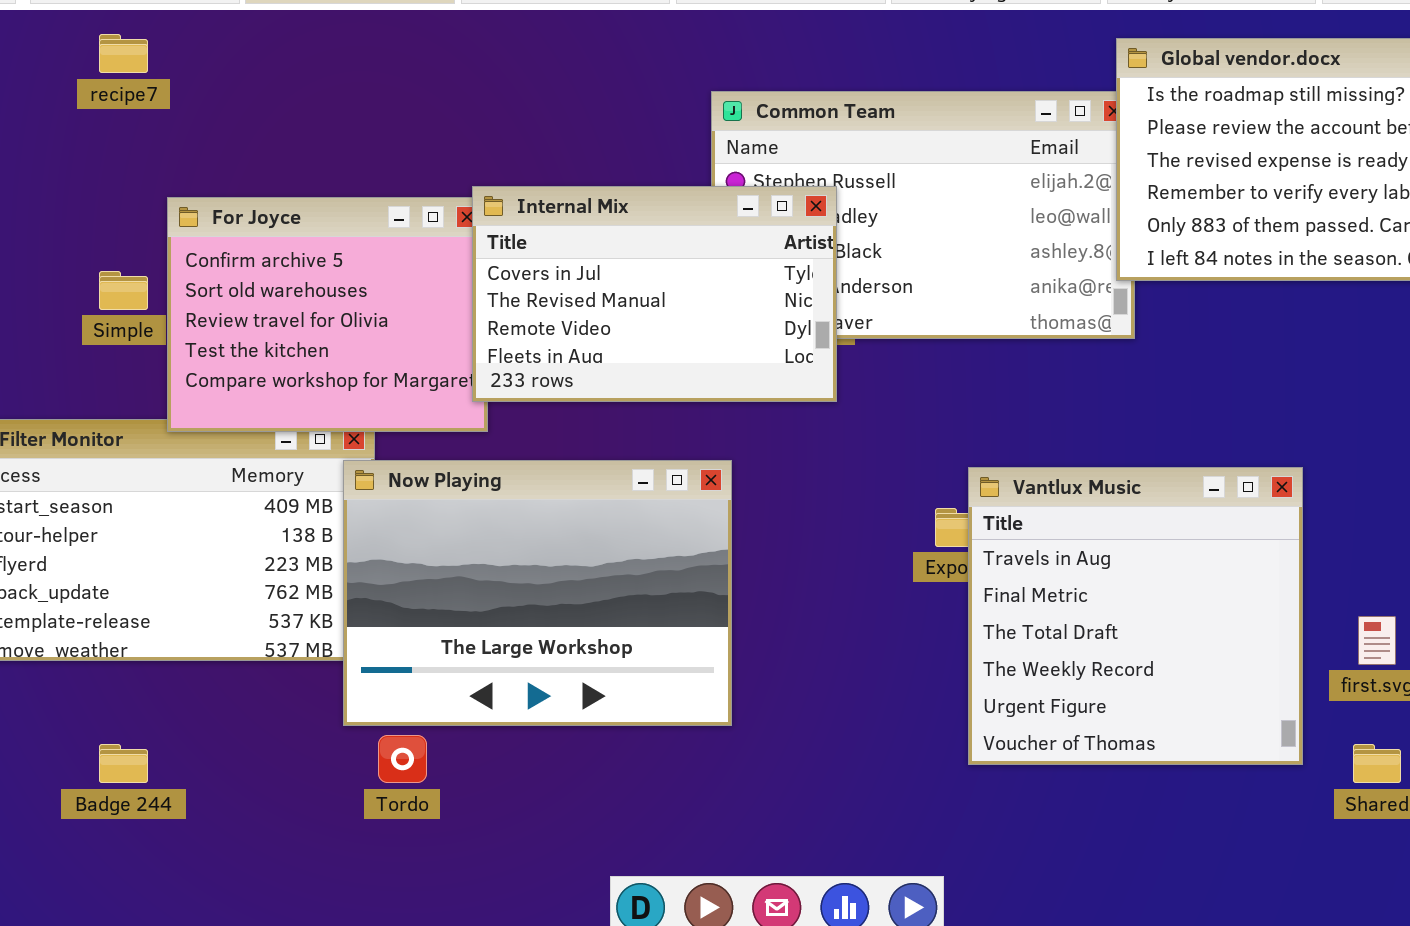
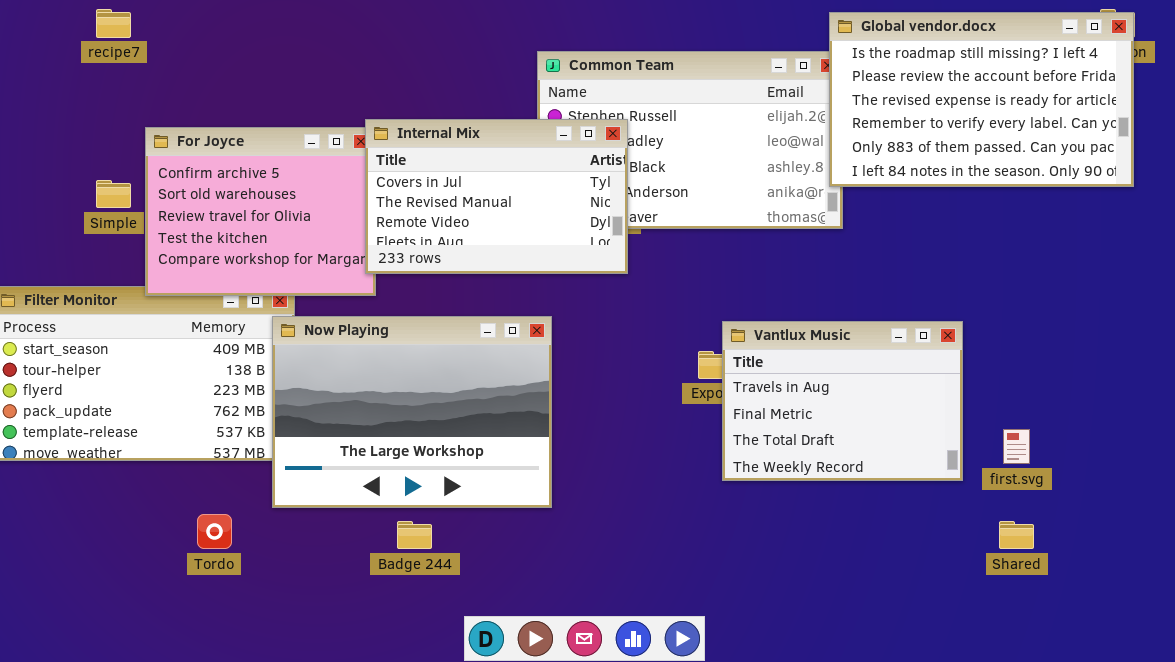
Vantlux Music: [968,467,1303,765] -> [722,321,963,481], resized
Tordo: [378,735,427,783] -> [197,514,232,549], moved
Badge 244: [99,744,148,783] -> [397,521,432,549], moved

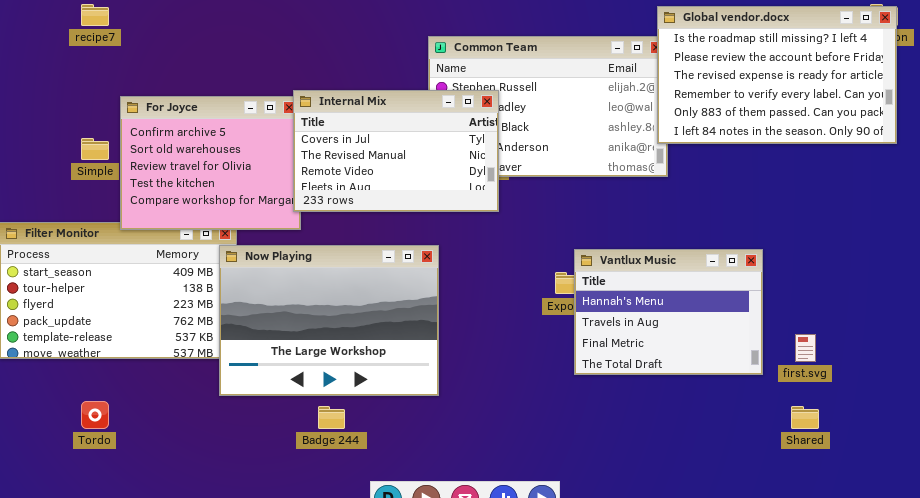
Vantlux Music: [722,321,963,481] -> [574,249,763,375], scrolled up 1 row
Tordo: [197,514,232,549] -> [81,401,109,429], moved

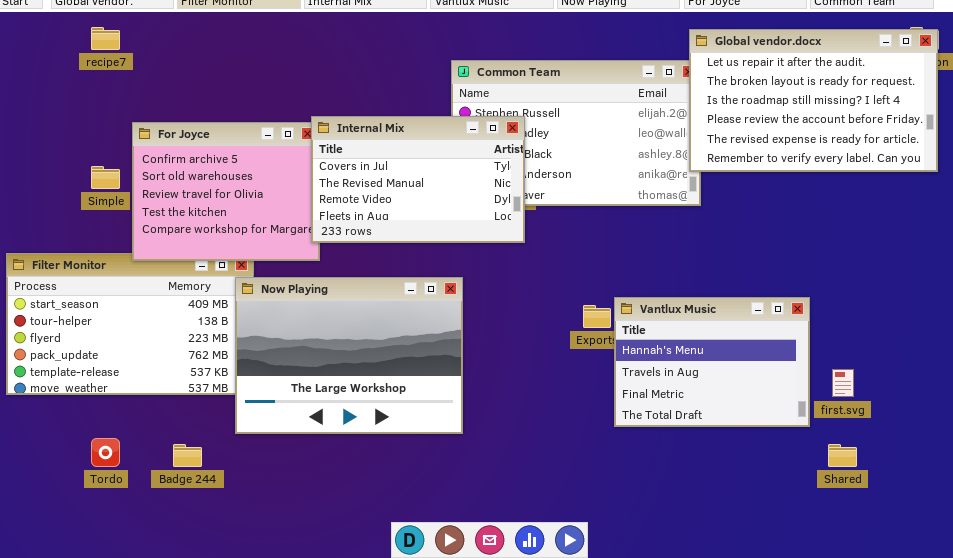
Global vendor.docx: [657,6,897,144] -> [689,29,938,172], scrolled up 2 rows
Vantlux Music: [574,249,763,375] -> [614,297,810,427], moved
Badge 244: [318,406,345,429] -> [173,444,202,467], moved

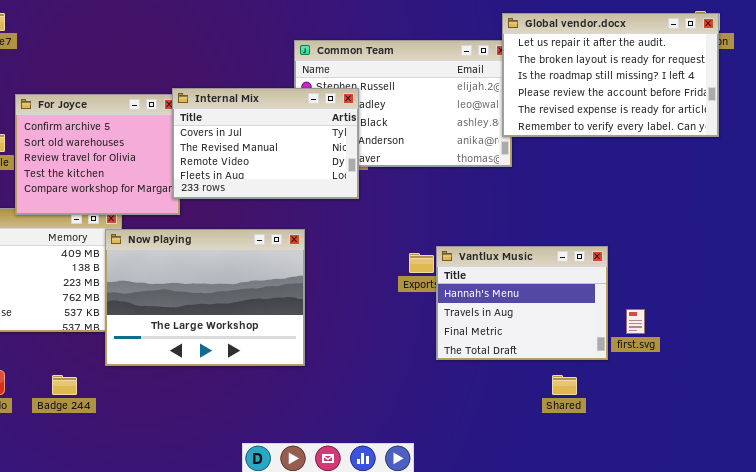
Shared: [828,444,857,467] -> [552,375,577,395], moved

